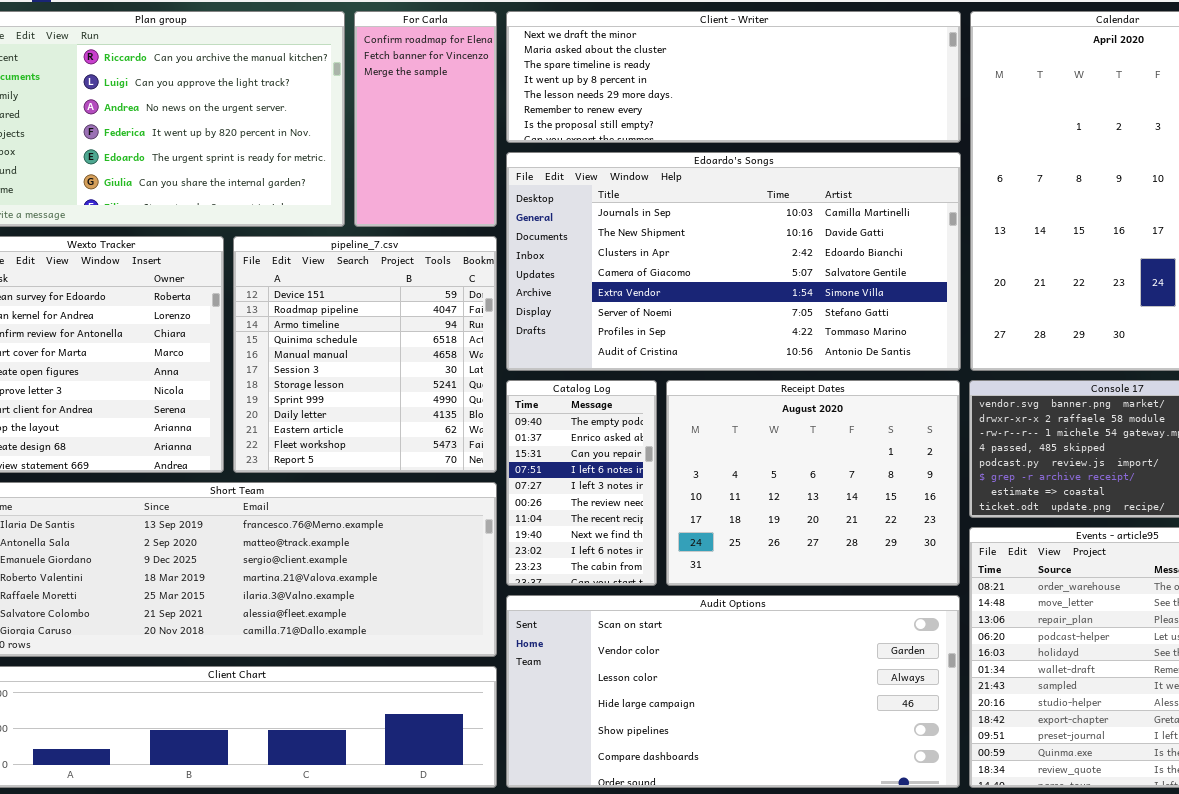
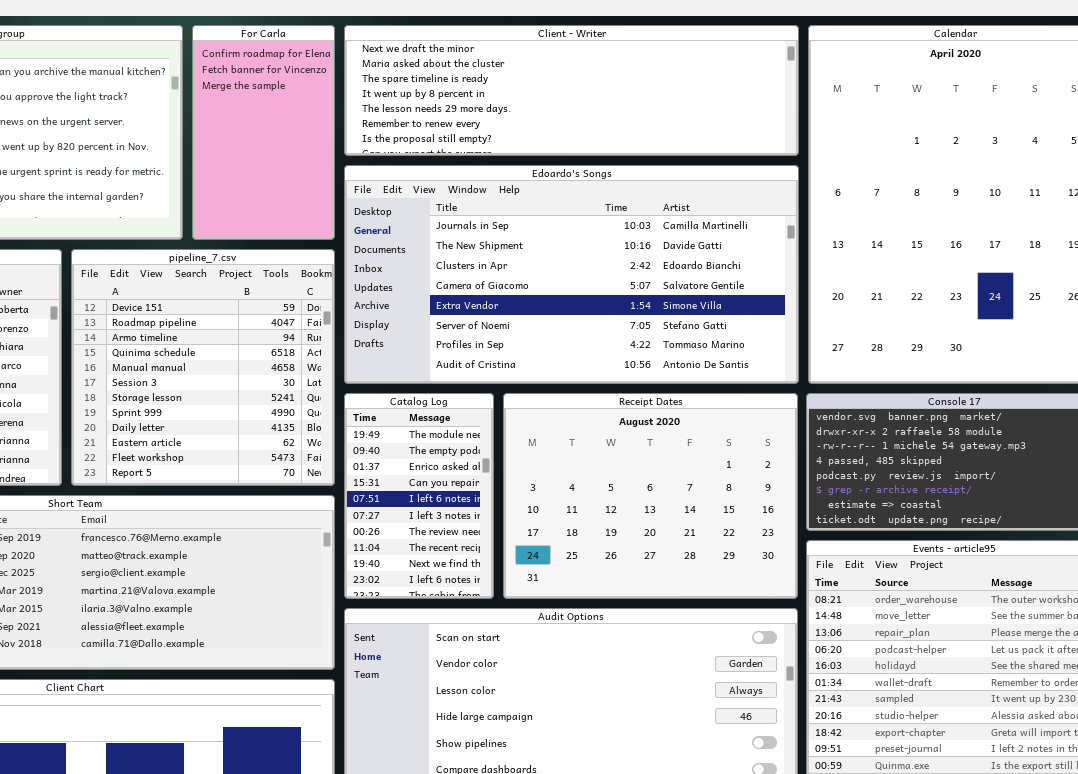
Catalog Log: [506,380,657,586] -> [344,393,494,599], scrolled up 1 row

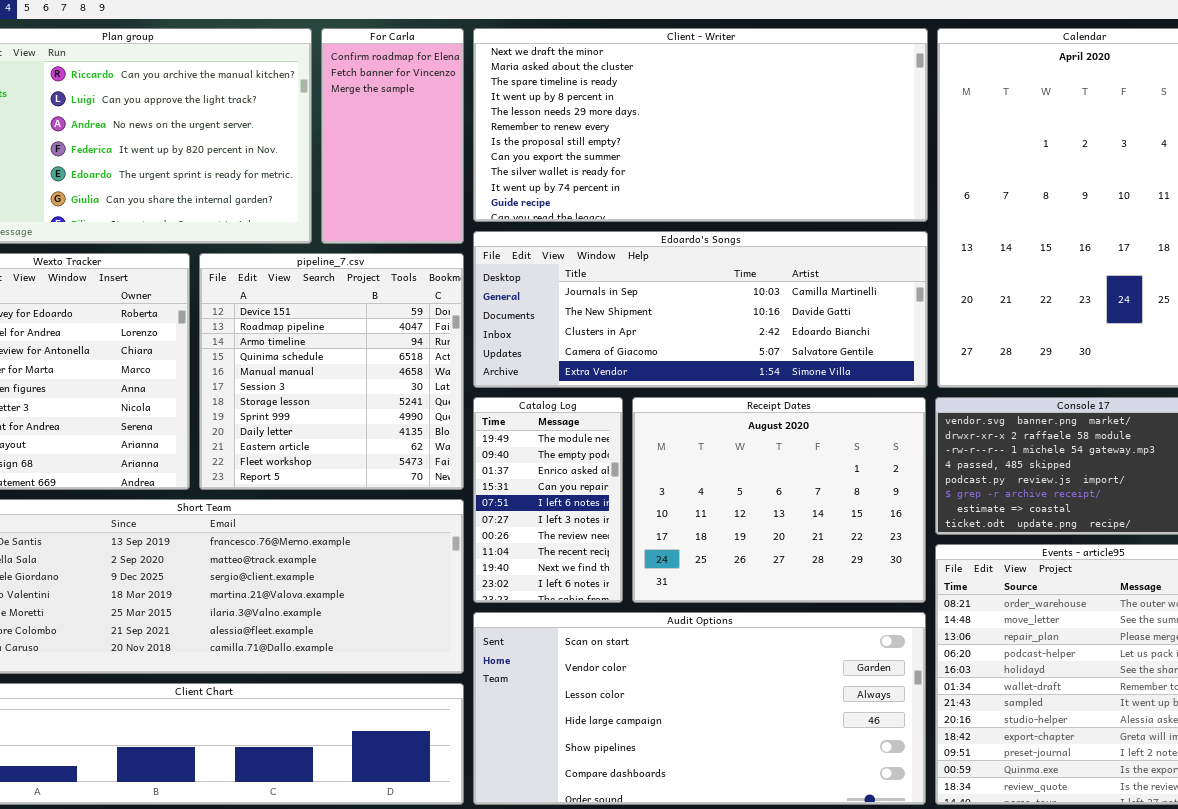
Client - Writer: [344,25,799,156] -> [473,28,928,222], resized
Edoardo's Songs: [344,165,799,384] -> [473,231,928,388], resized

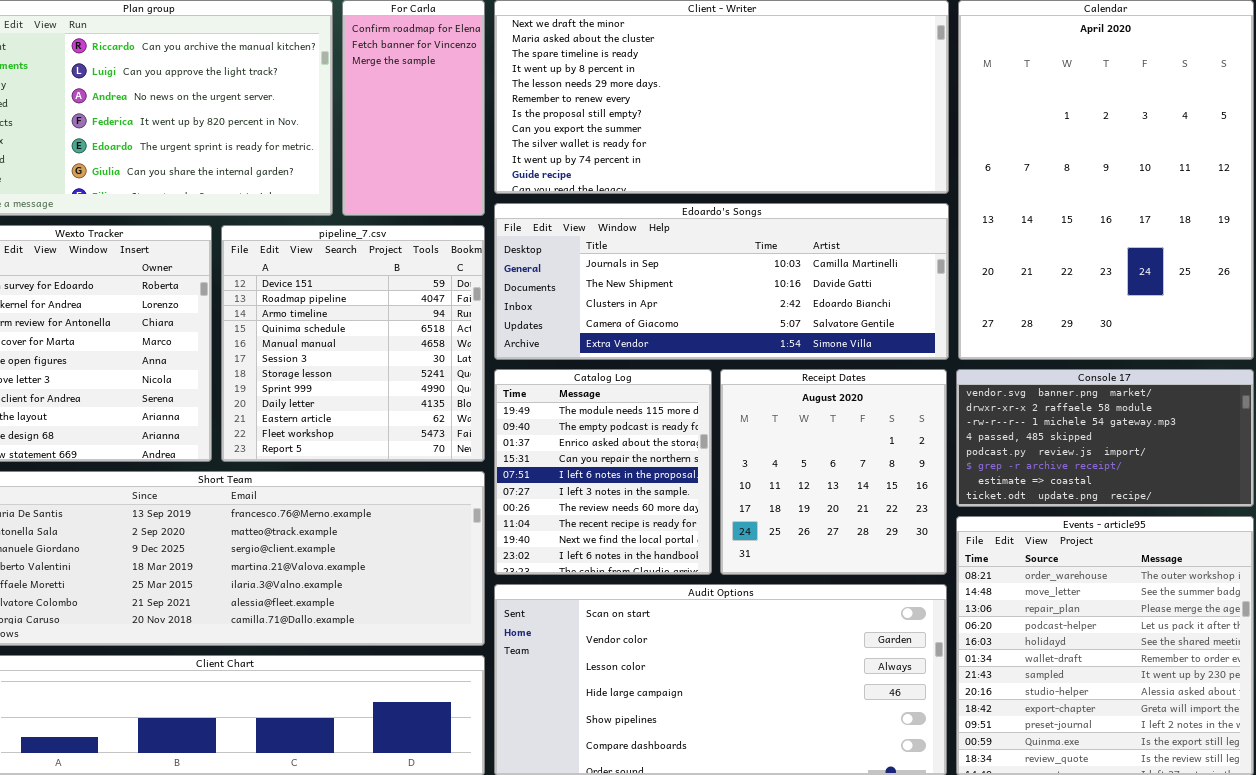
Catalog Log: [473,397,623,603] -> [494,369,712,575], resized
Receipt Dates: [632,397,926,603] -> [720,369,947,575], resized

